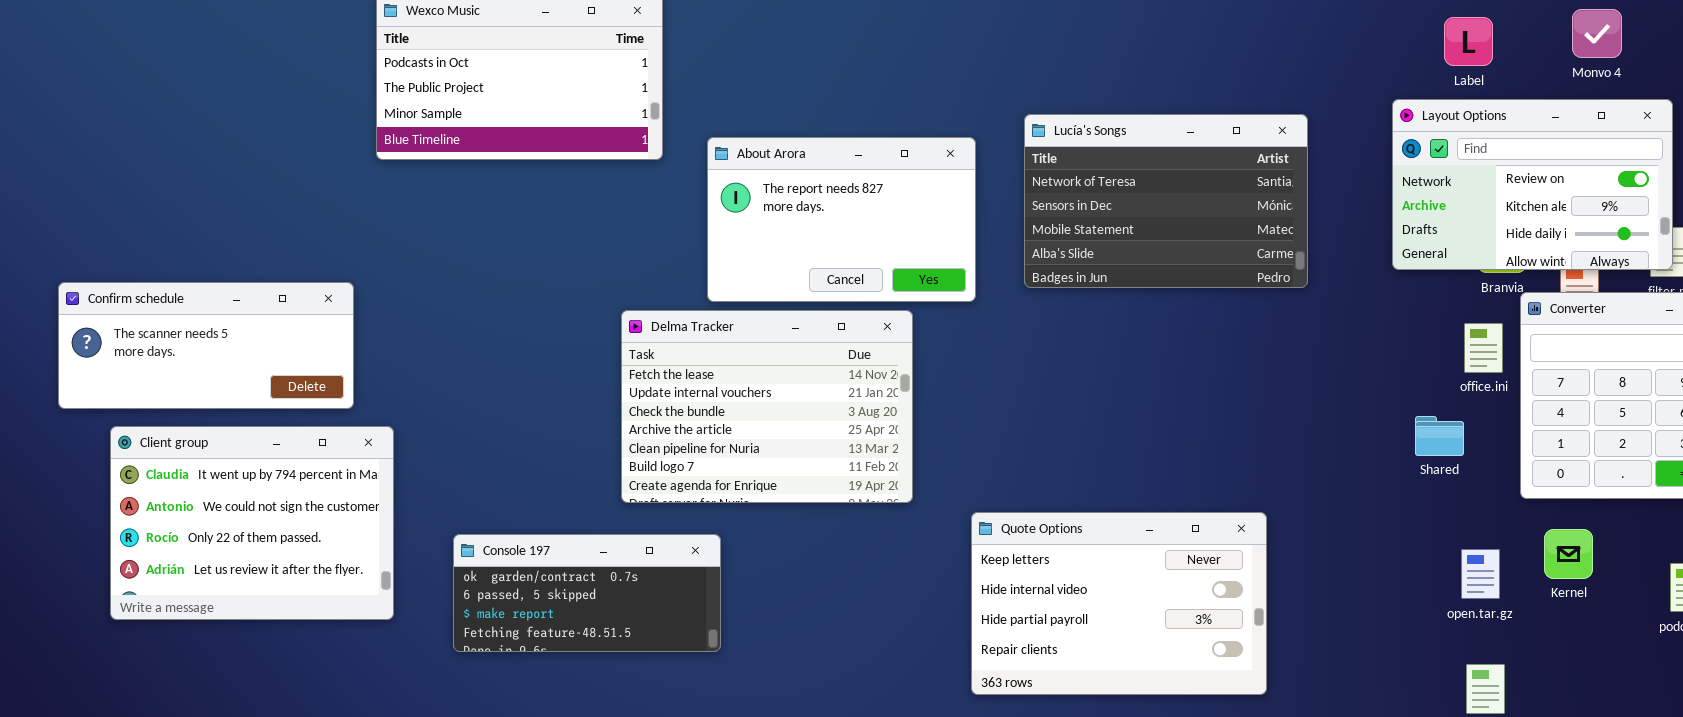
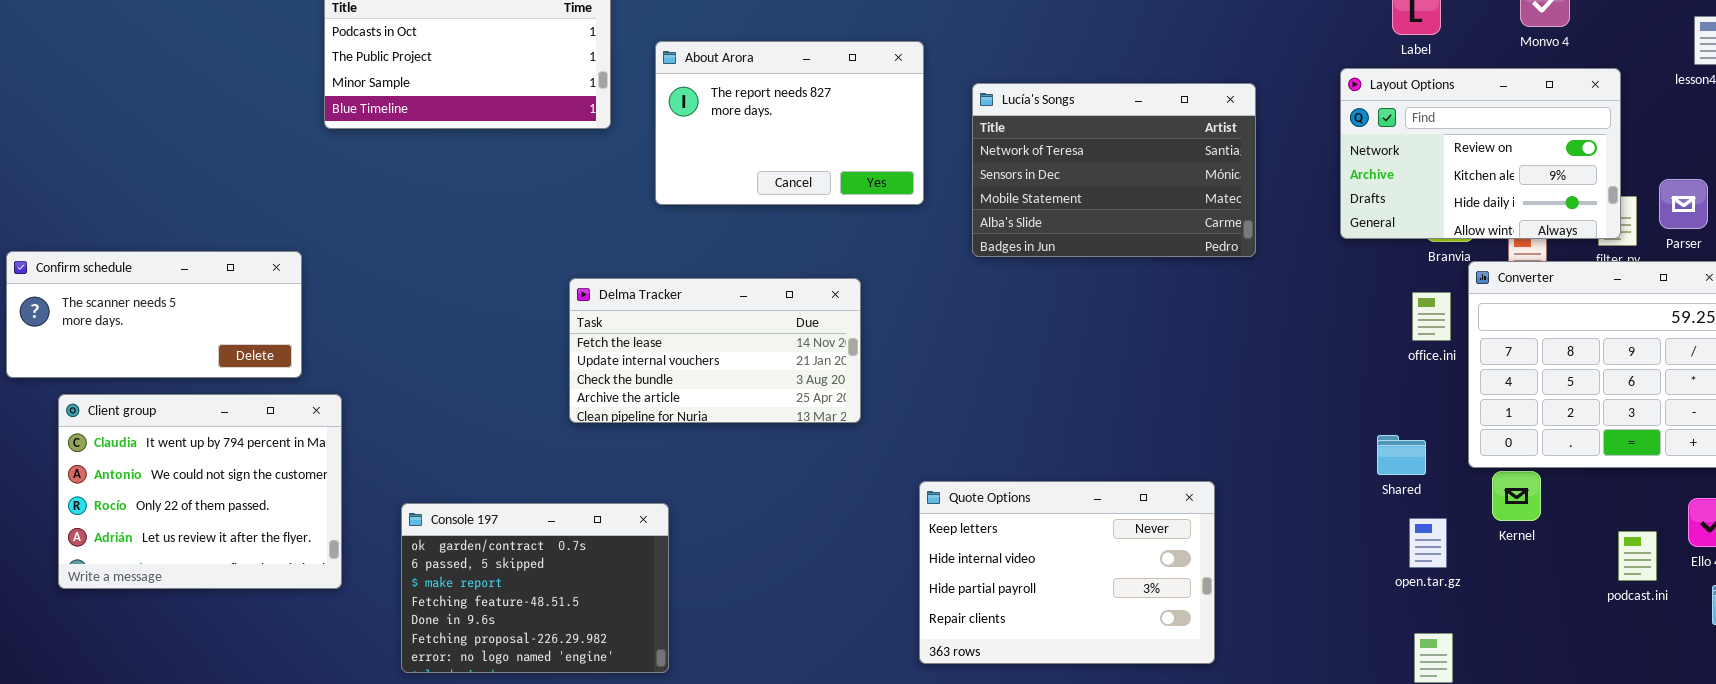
About Arora: [707,137,976,302] -> [655,41,924,205], moved
Delma Tracker: [621,310,913,503] -> [569,278,861,423], resized
Shared: [1415,416,1464,456] -> [1377,435,1426,475], moved
Kernel: [1544,529,1593,579] -> [1492,471,1541,521], moved
Console 197: [453,534,721,652] -> [401,503,669,673], resized

